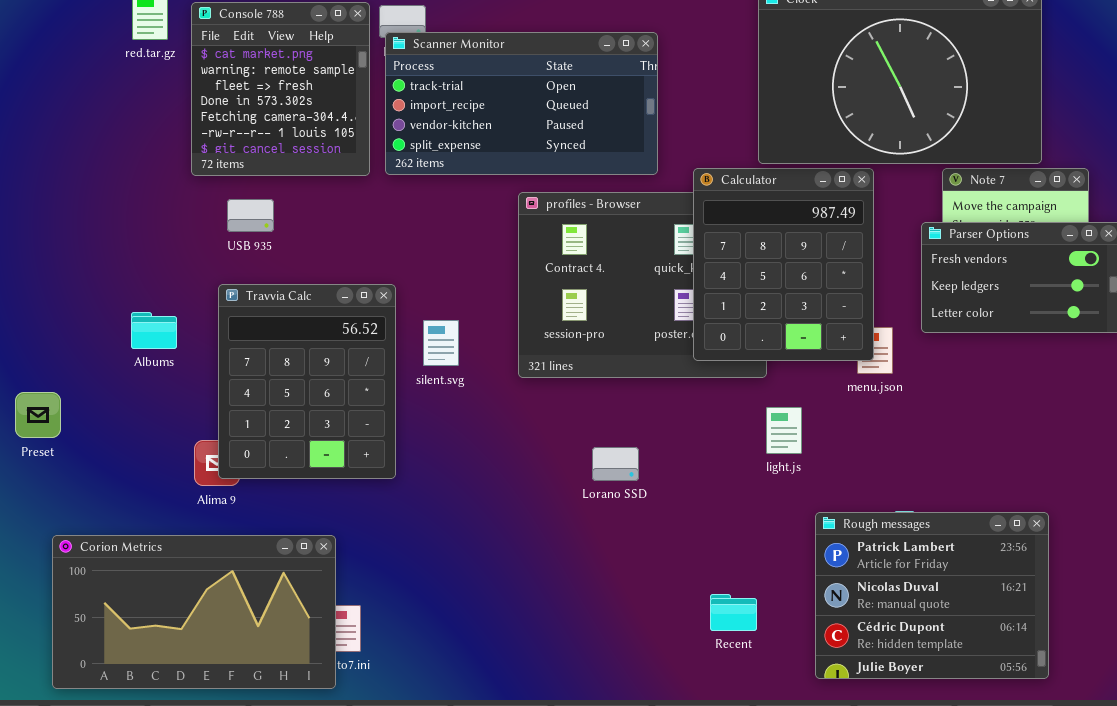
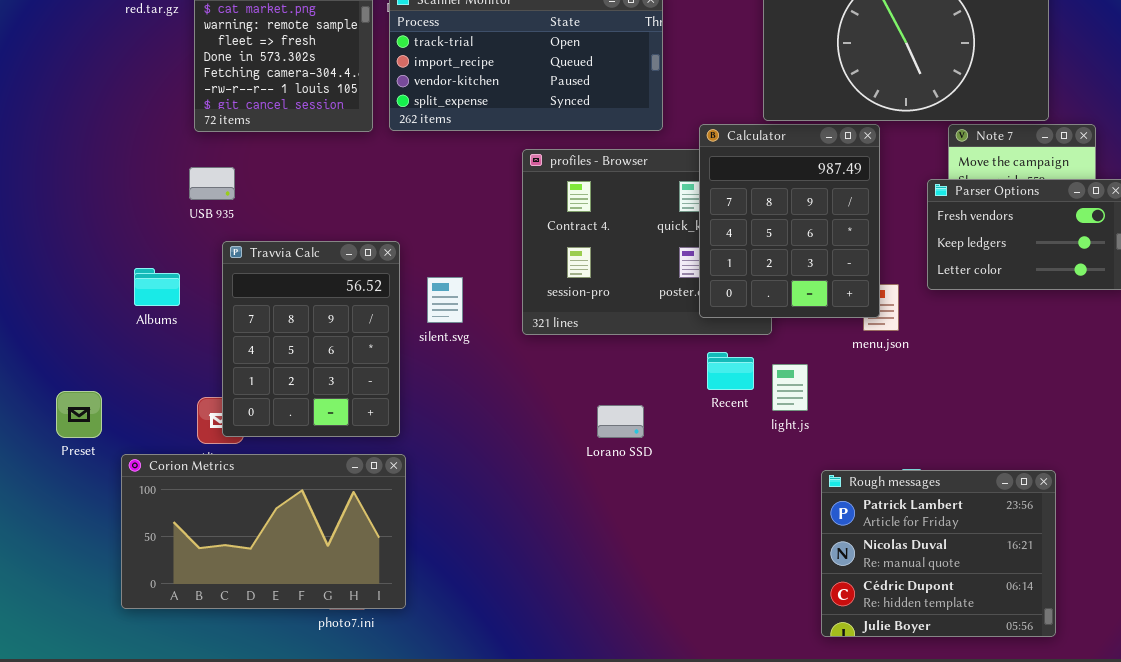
USB 935: [227,199,274,232] -> [189,167,235,200], moved
Preset: [15,392,61,438] -> [56,391,102,438], moved
Corion Metrics: [52,535,336,689] -> [121,454,406,609], moved
Recent: [710,594,757,631] -> [707,352,754,390], moved

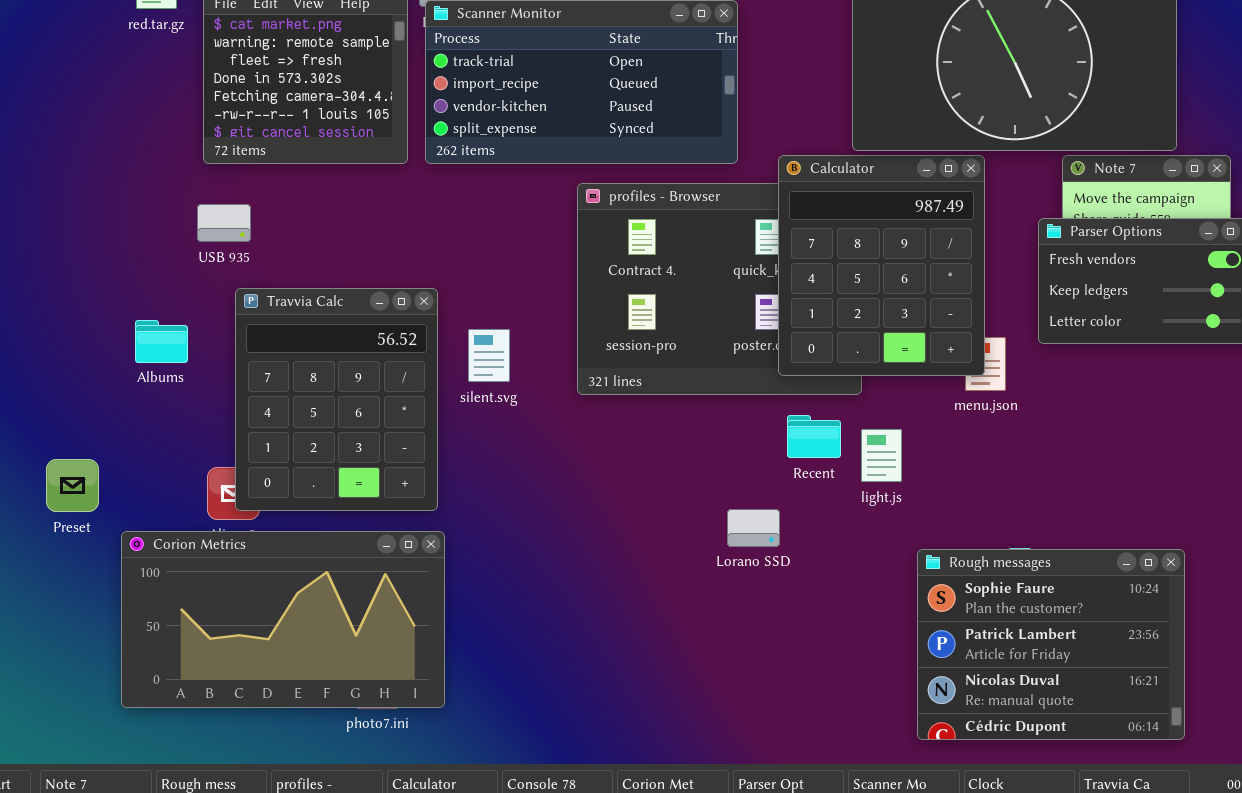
Lorano SSD: [597,405,644,438] -> [727,509,780,547], moved
Rough messages: [821,470,1056,637] -> [917,549,1185,740], scrolled up 1 row

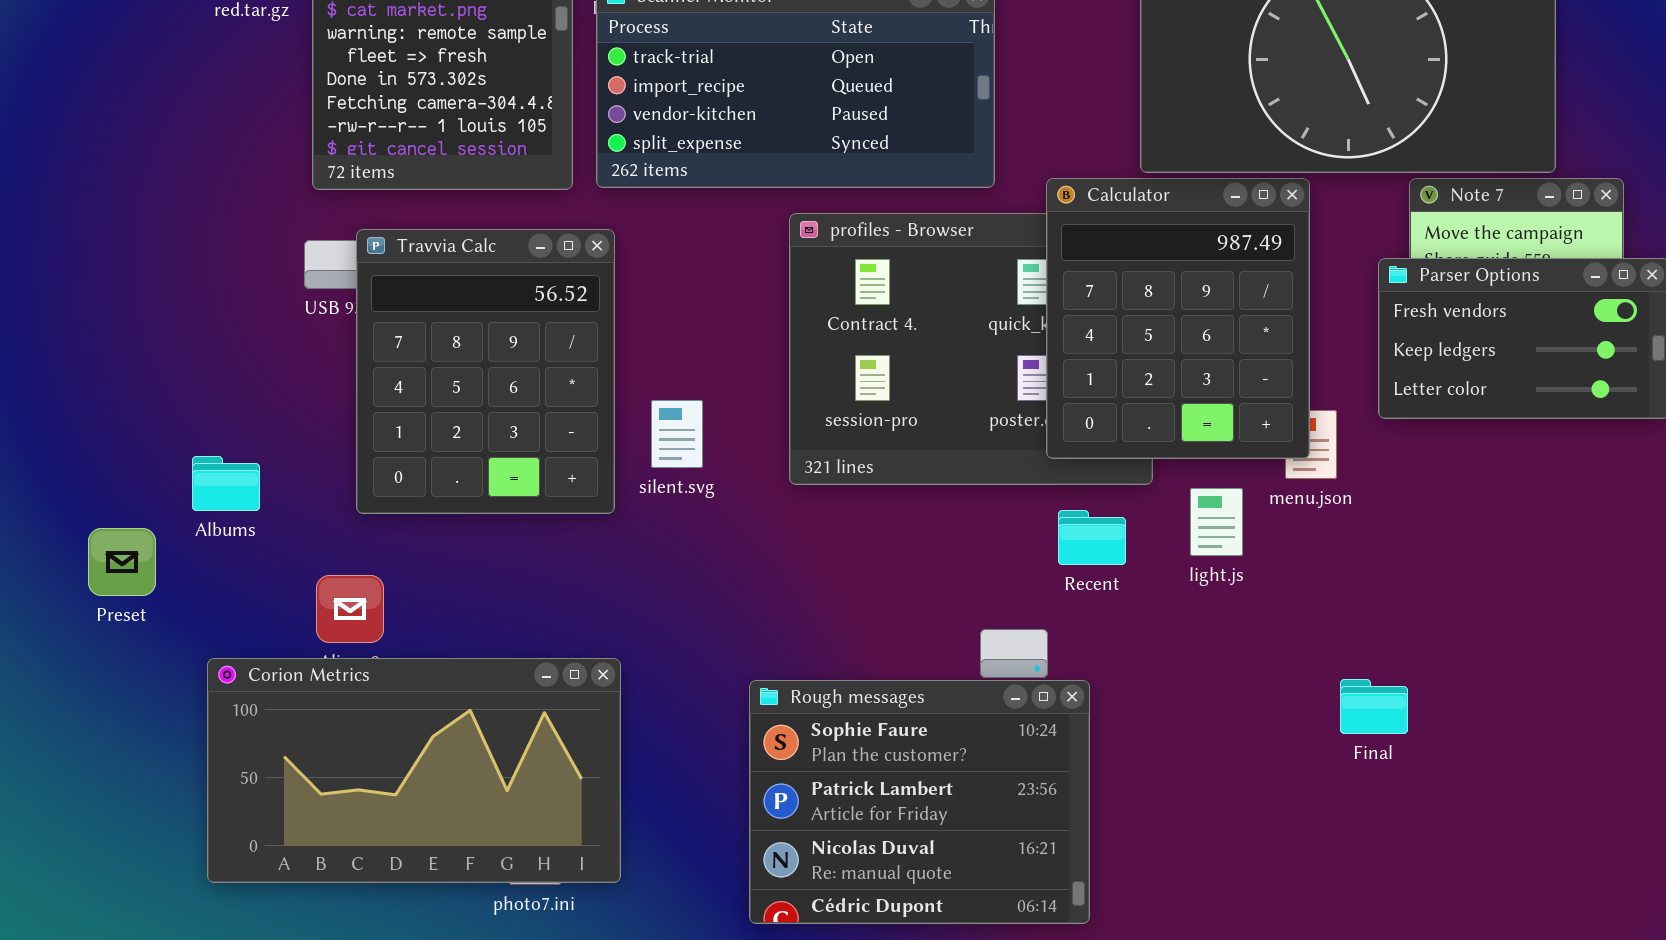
Travvia Calc: [235,288,438,511] -> [356,229,615,514], moved
Albums: [135,320,188,363] -> [192,456,260,511], moved
light.js: [861,429,902,482] -> [1190,488,1243,556], moved
Preset: [46,459,99,512] -> [88,528,156,596], moved
Rough messages: [917,549,1185,740] -> [749,680,1090,924], moved

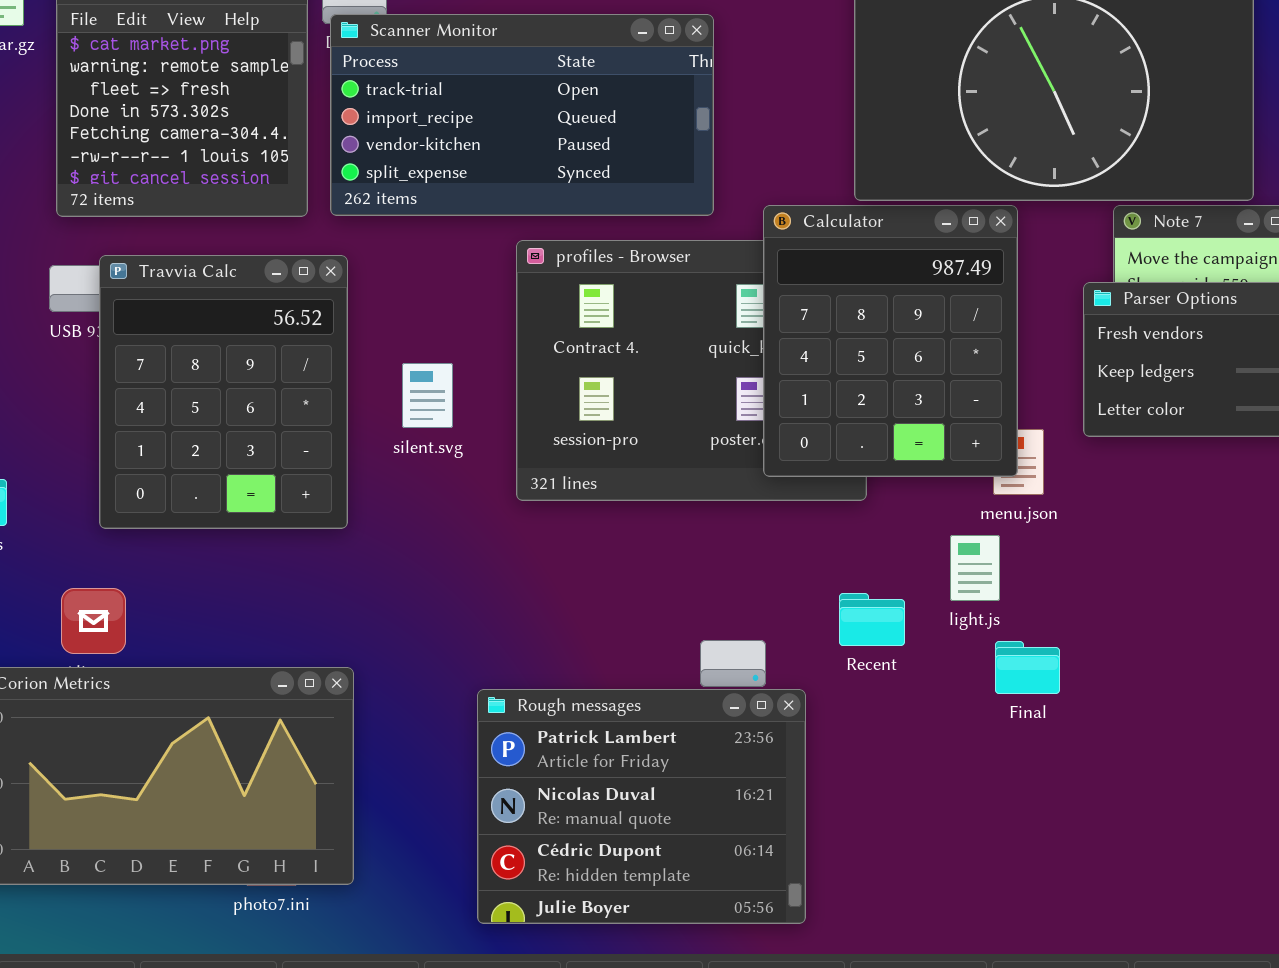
silent.svg: [651,400,703,468] -> [402,363,453,428], moved
light.js: [1190,488,1243,556] -> [950,535,1000,601], moved
Recent: [1058,510,1126,565] -> [839,593,905,646], moved
Final: [1340,679,1408,734] -> [995,641,1060,694], moved
Rough messages: [749,680,1090,924] -> [477,689,806,924], scrolled down 1 row

